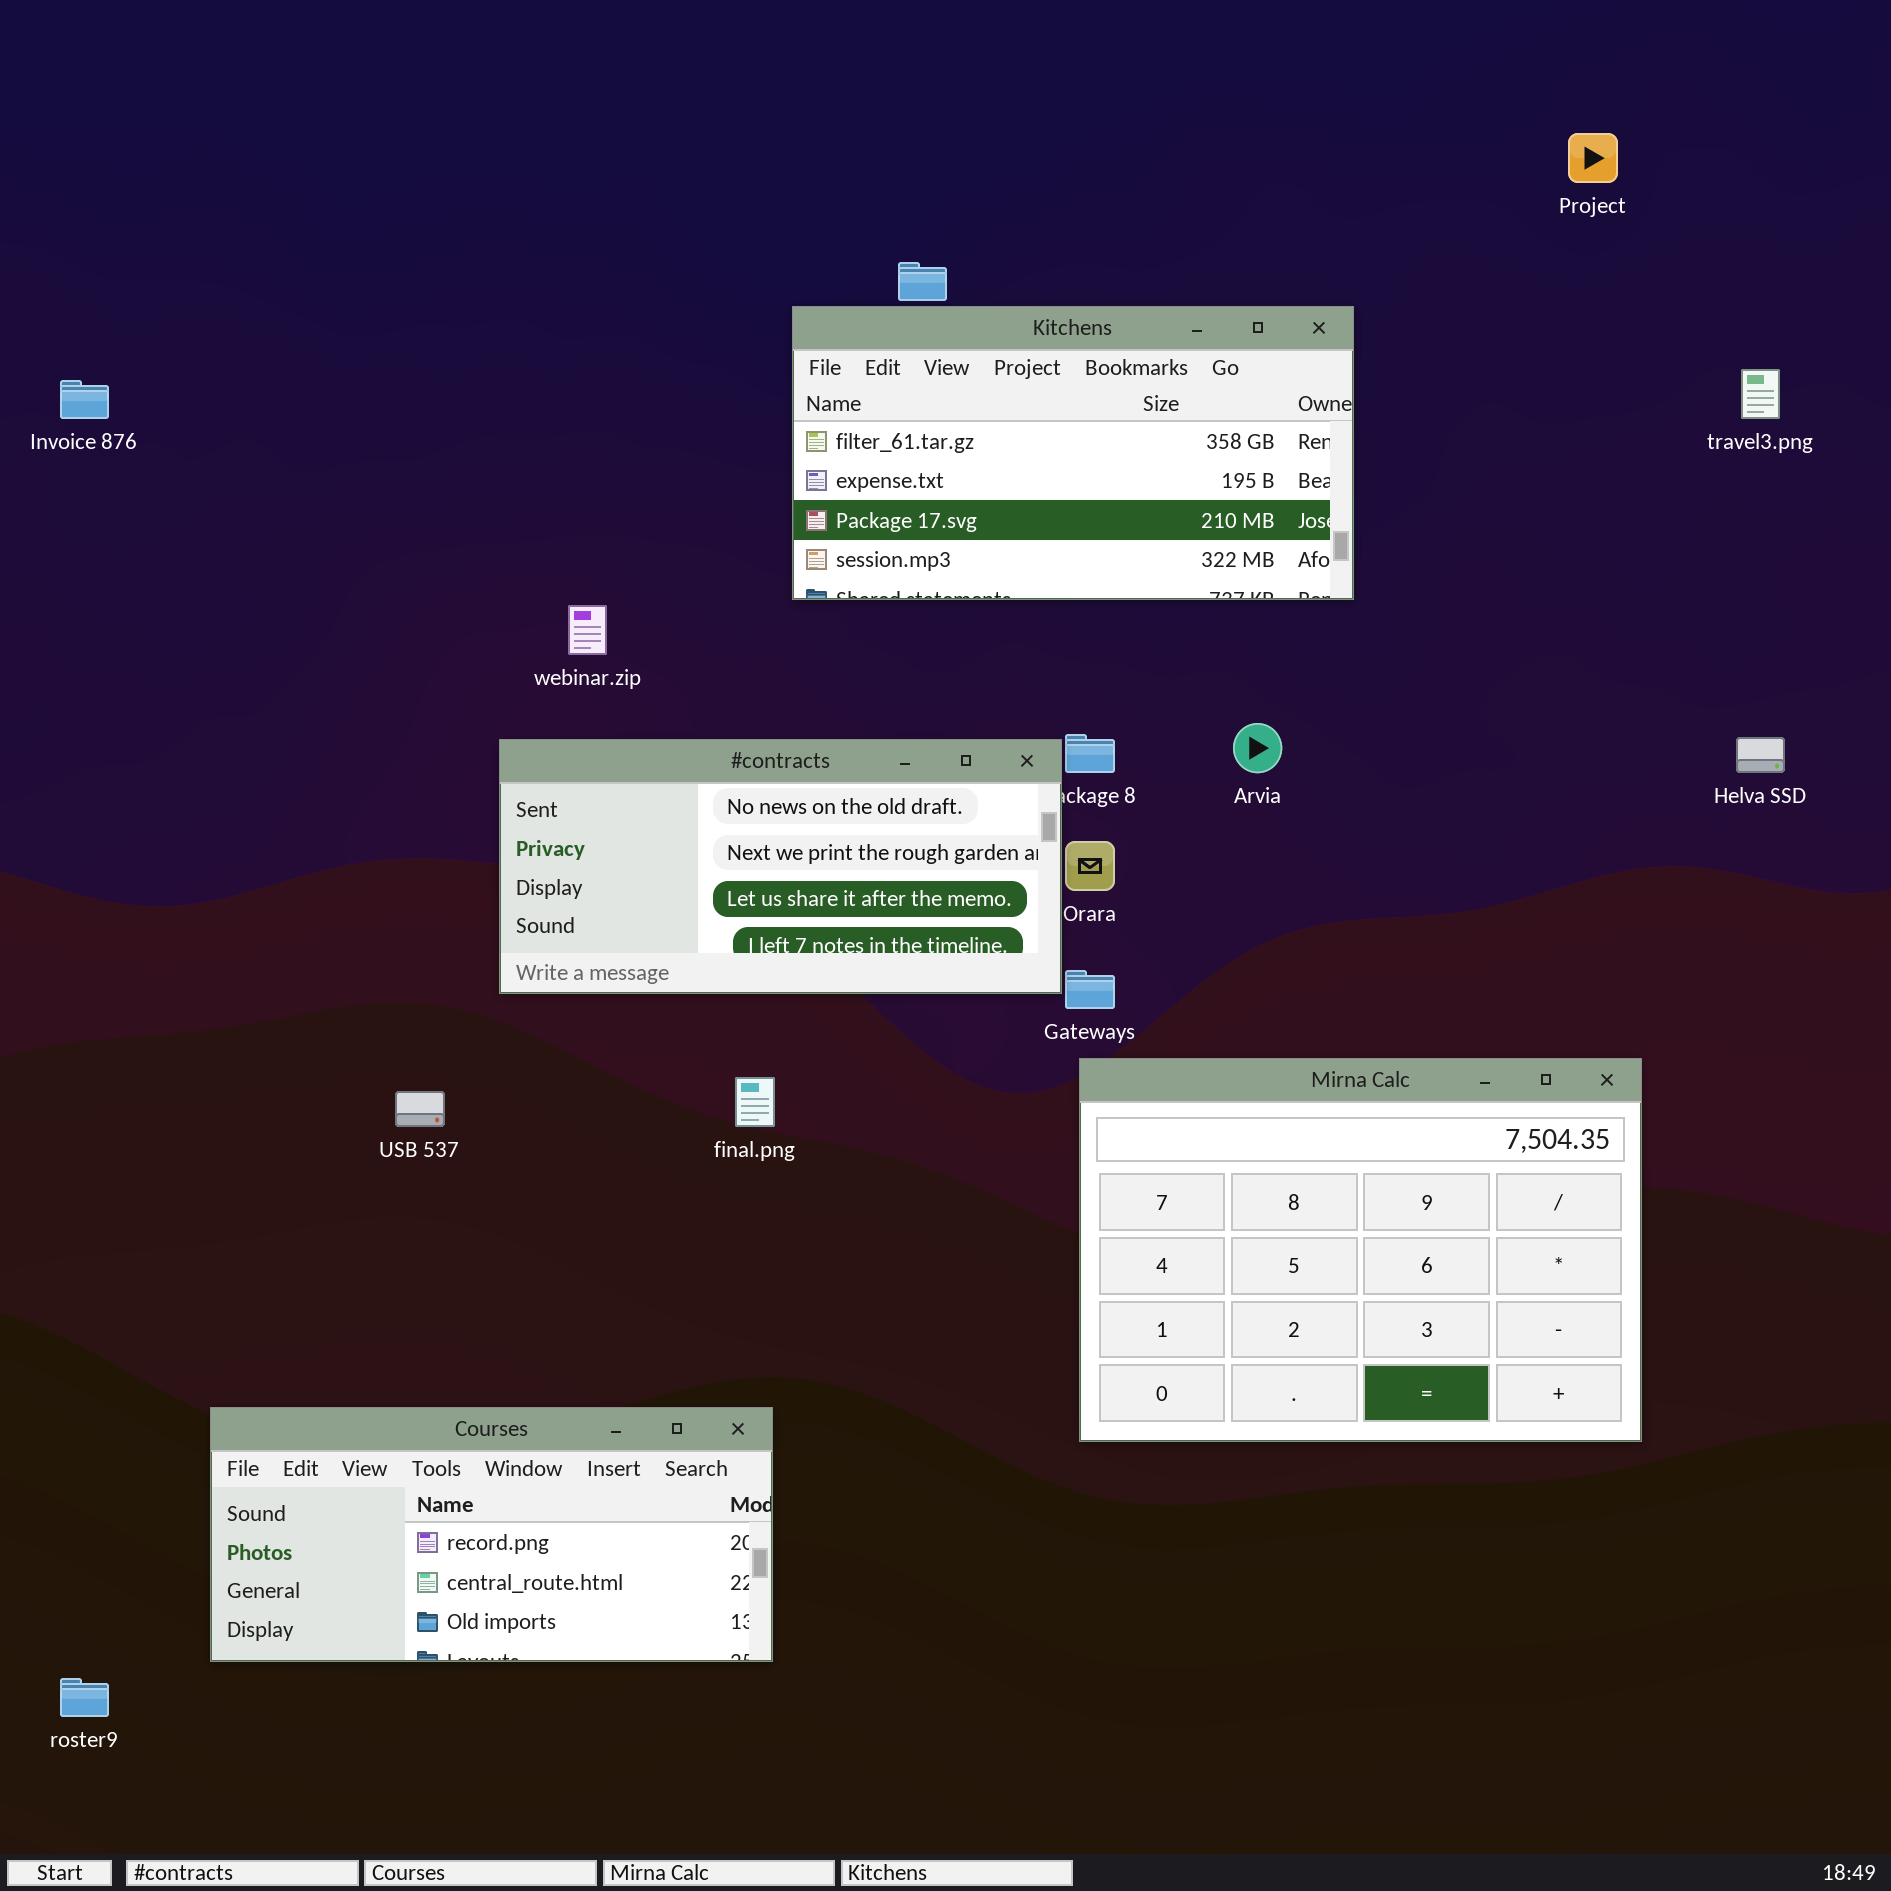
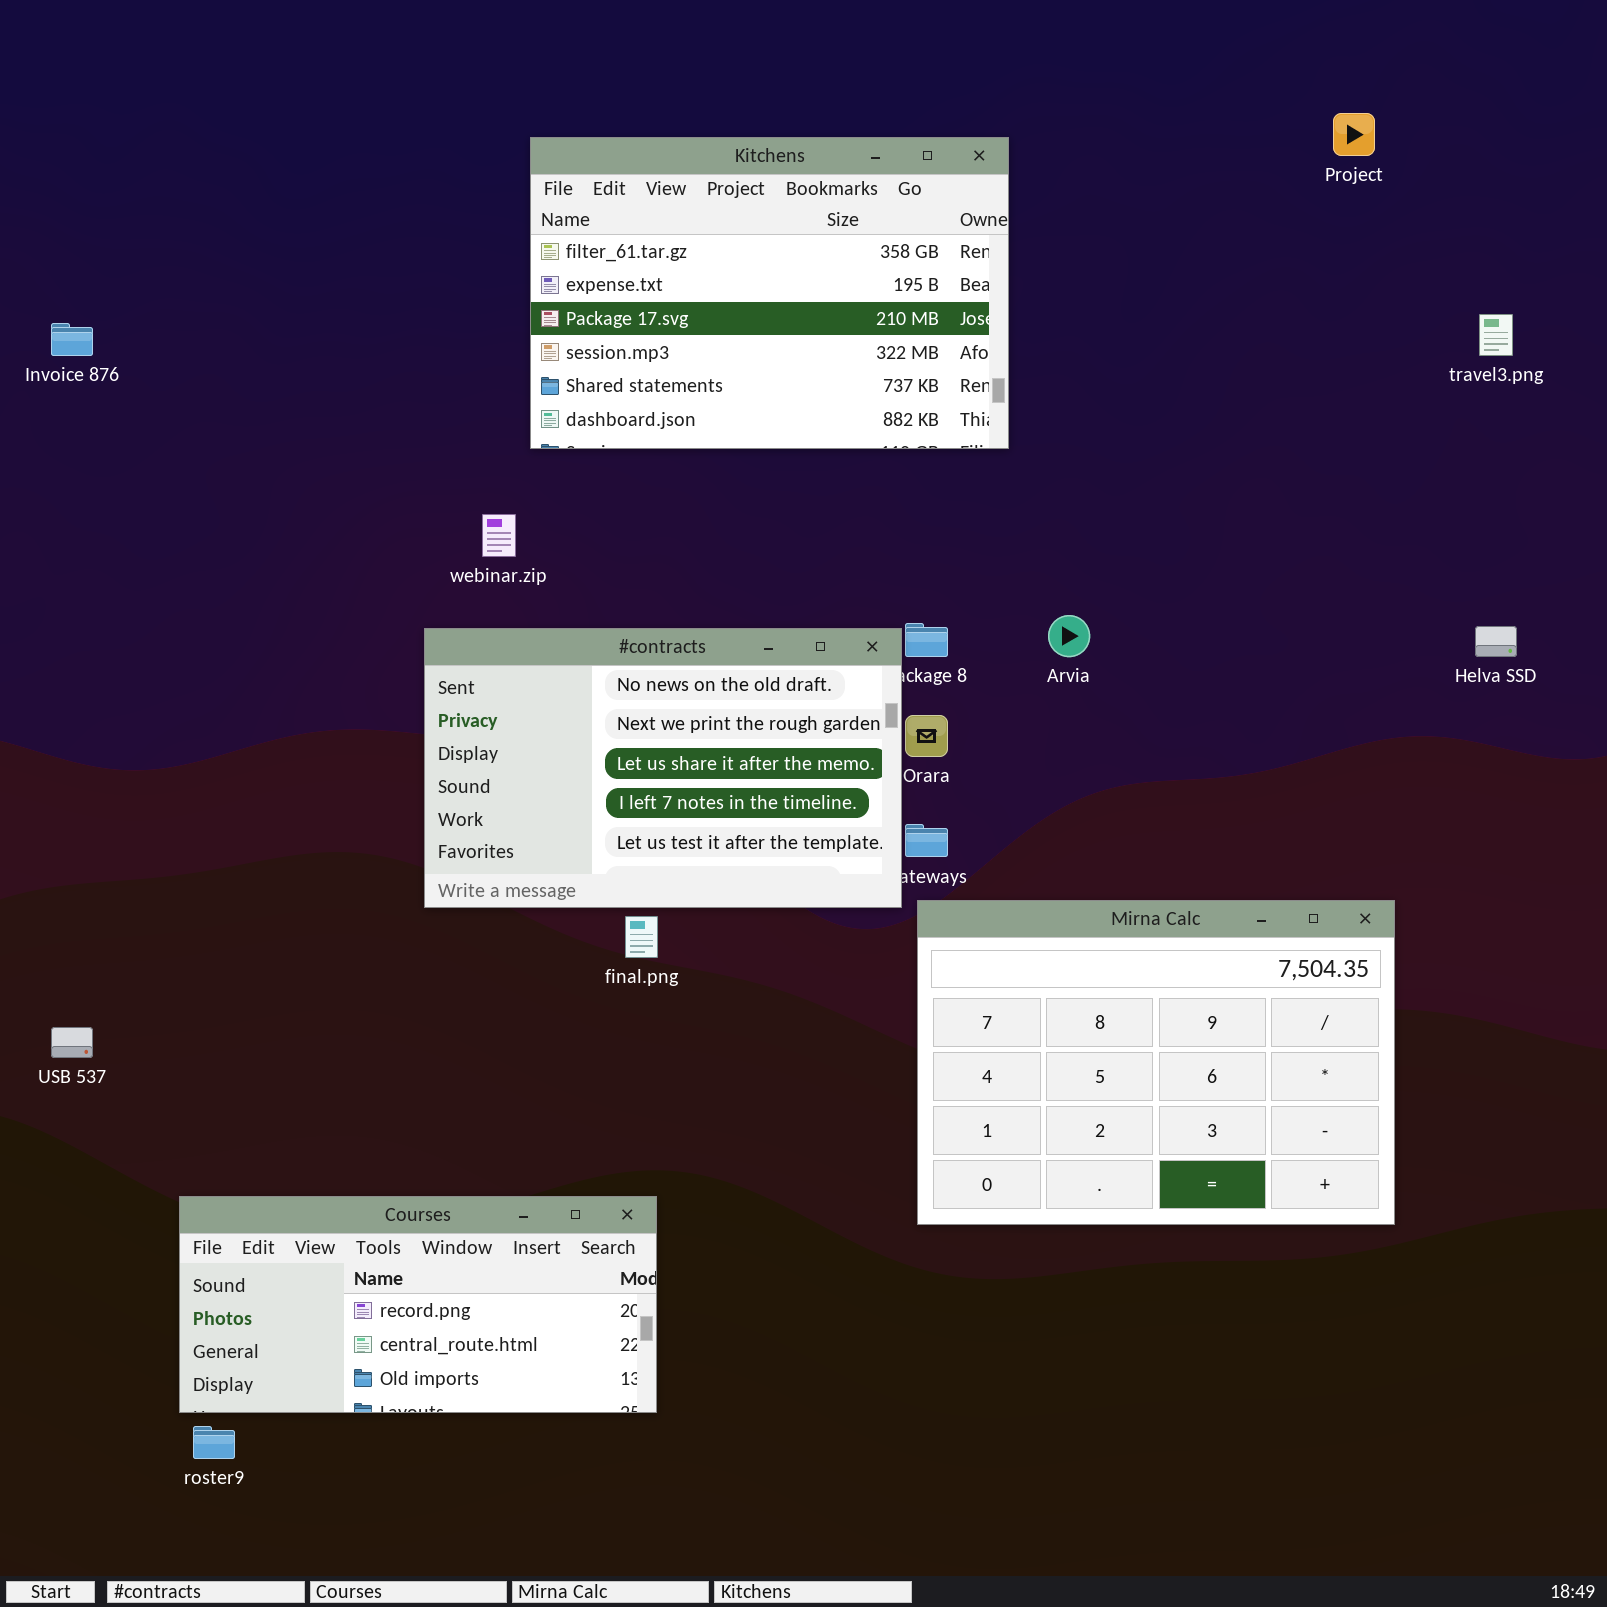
Kitchens: [792,306,1354,600] -> [530,137,1009,449], moved, resized
#contracts: [499,739,1062,994] -> [424,628,902,908], resized
USB 537: [395,1091,445,1127] -> [51,1027,93,1058], moved
roster9: [60,1678,109,1717] -> [193,1426,235,1459], moved

